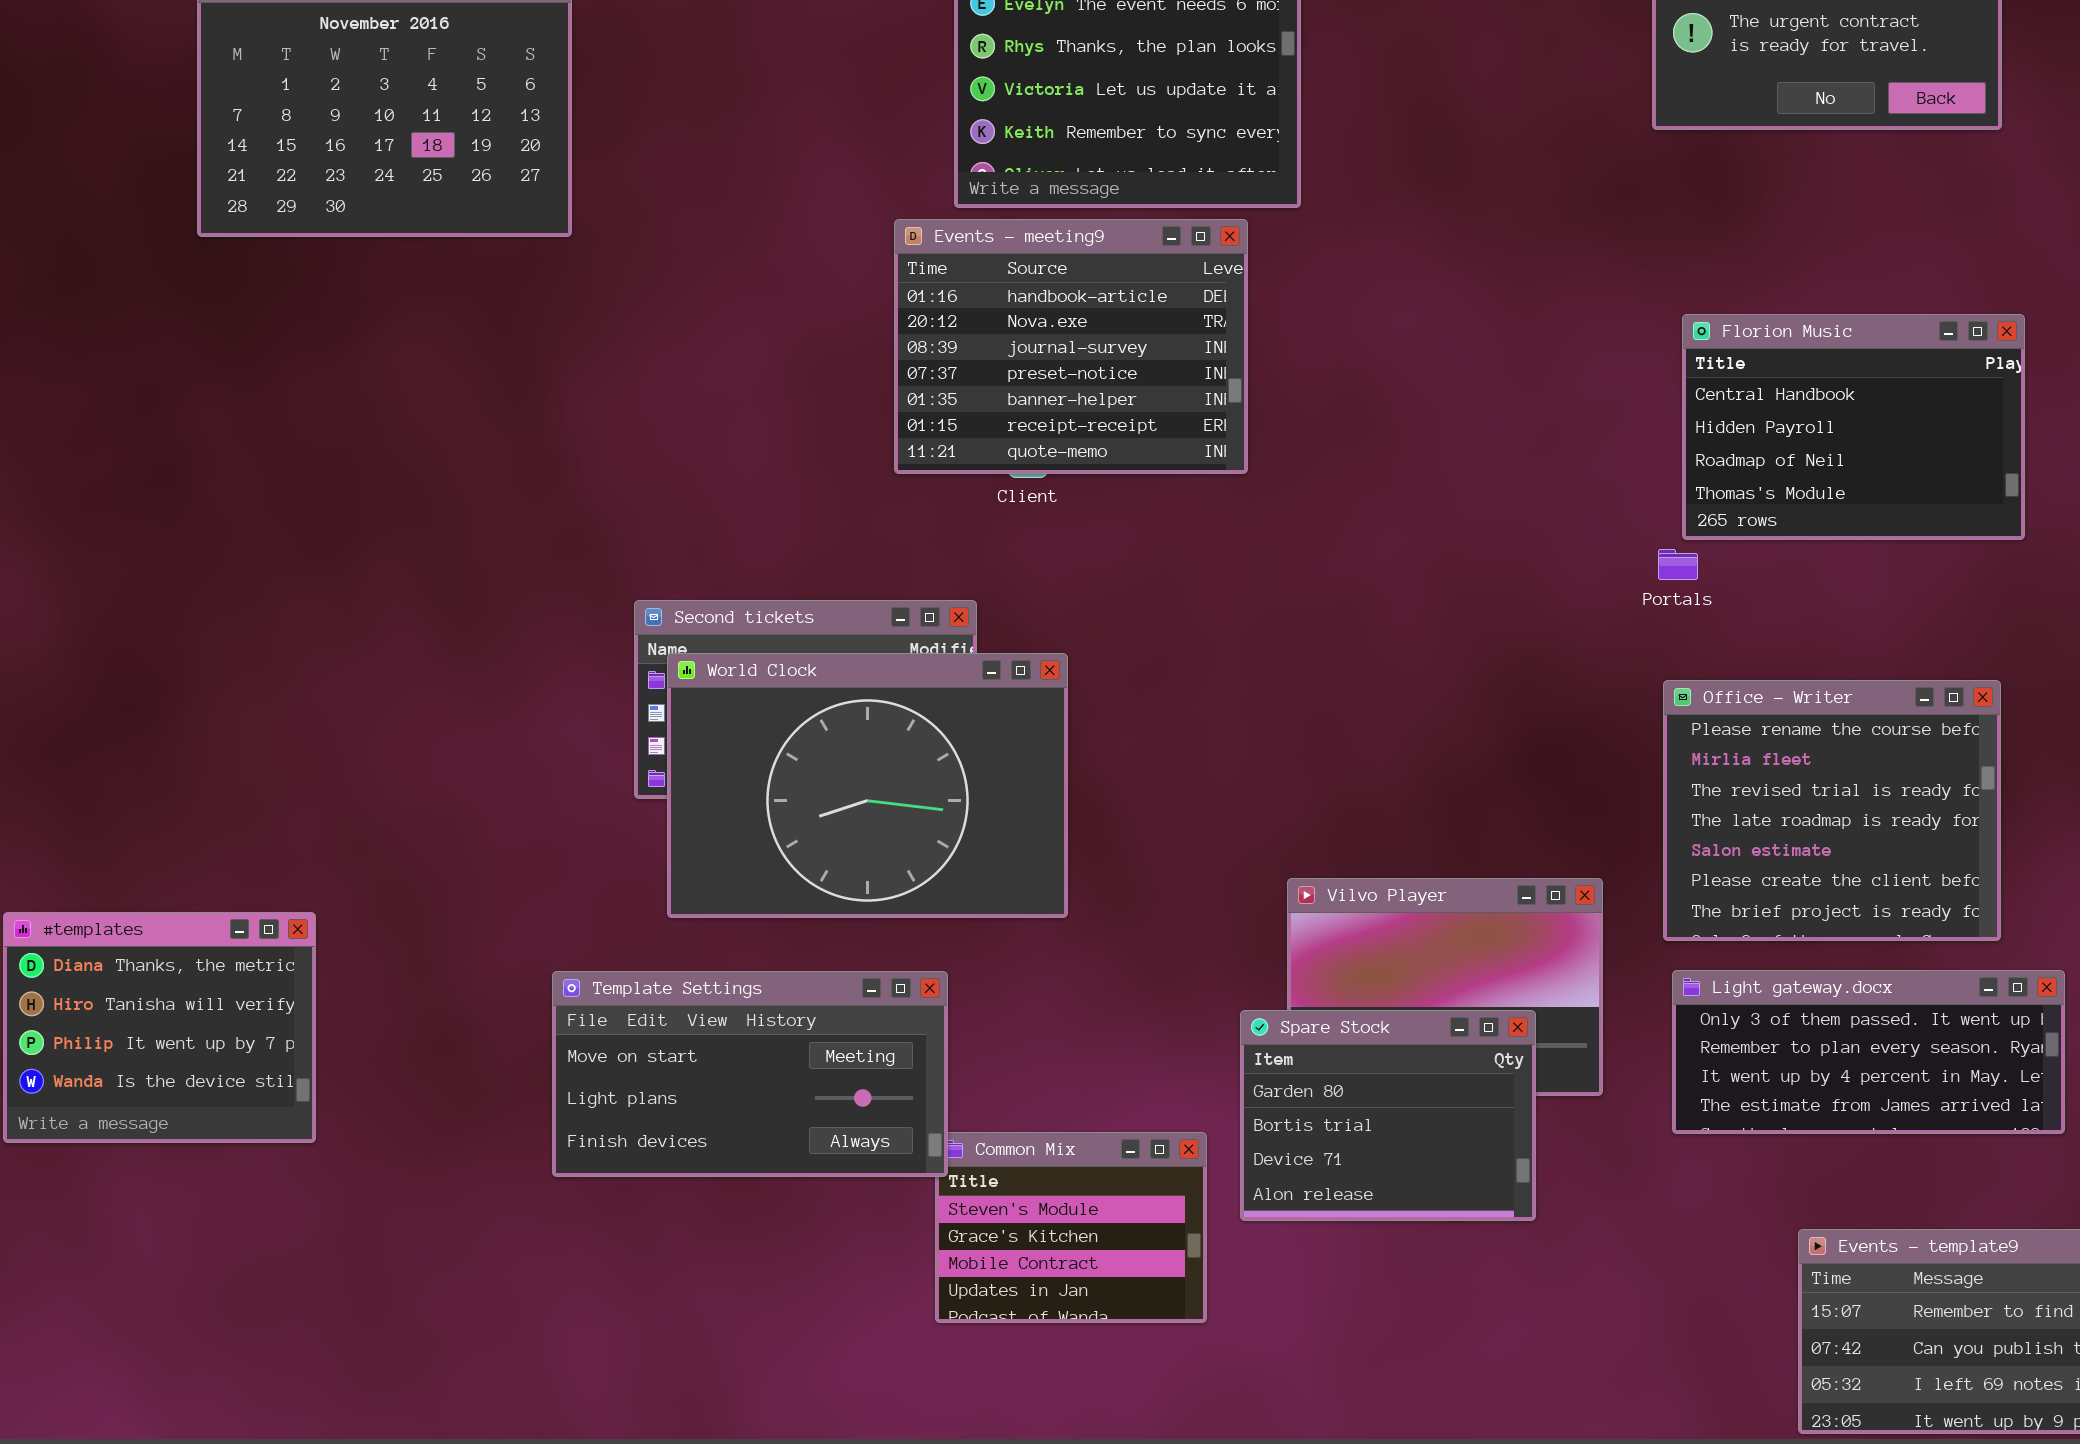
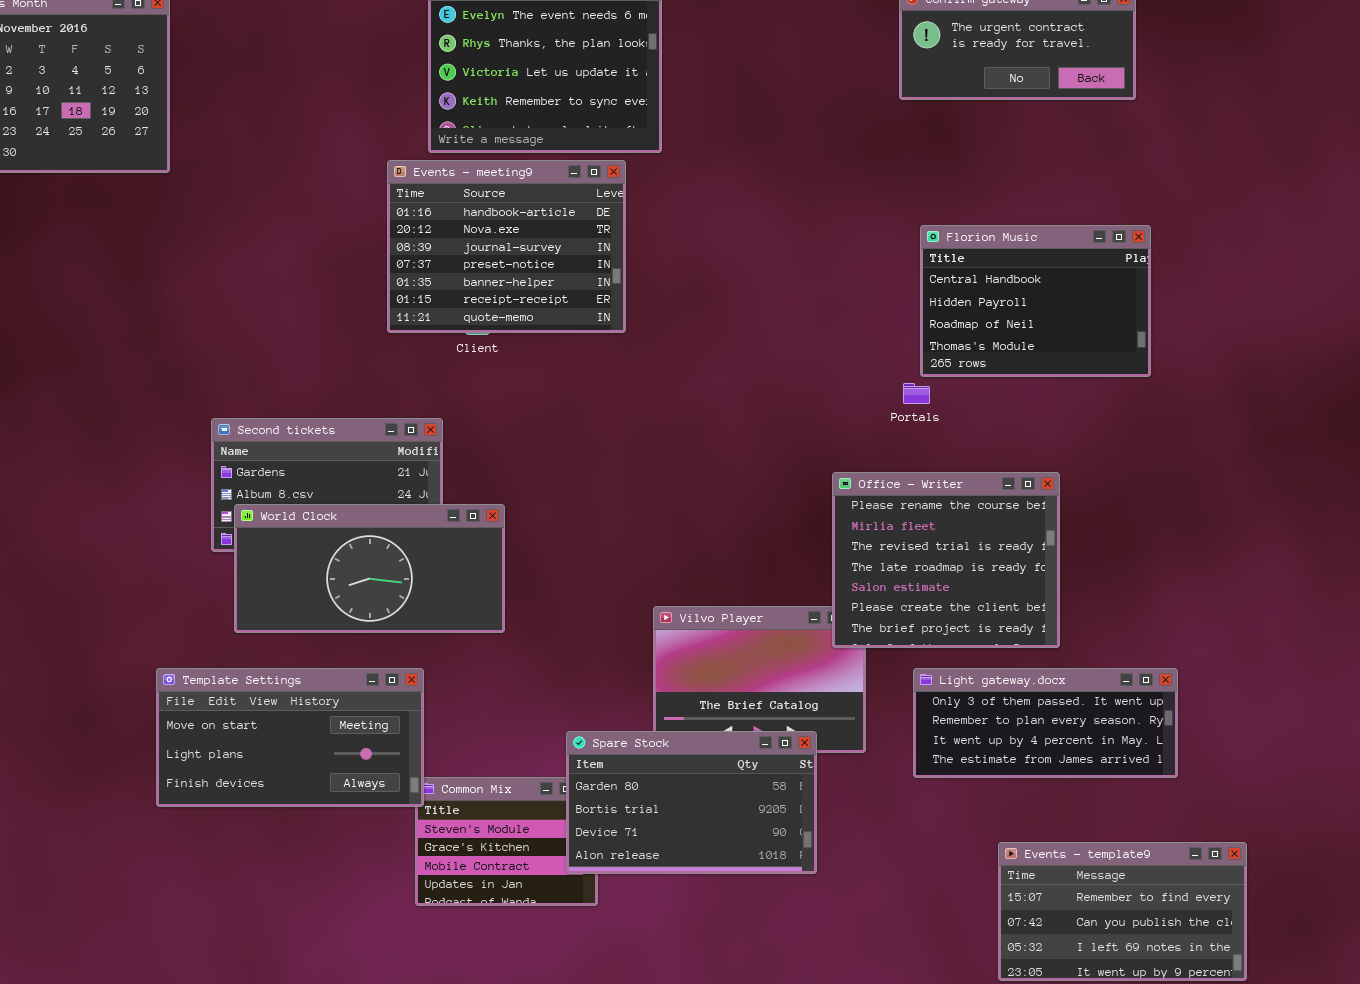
World Clock: [667,653,1068,918] -> [234,504,505,633], resized
Office - Writer: [1663,680,2001,941] -> [832,472,1060,648], moved
Spare Stock: [1240,1010,1536,1221] -> [566,731,817,874], moved, resized

